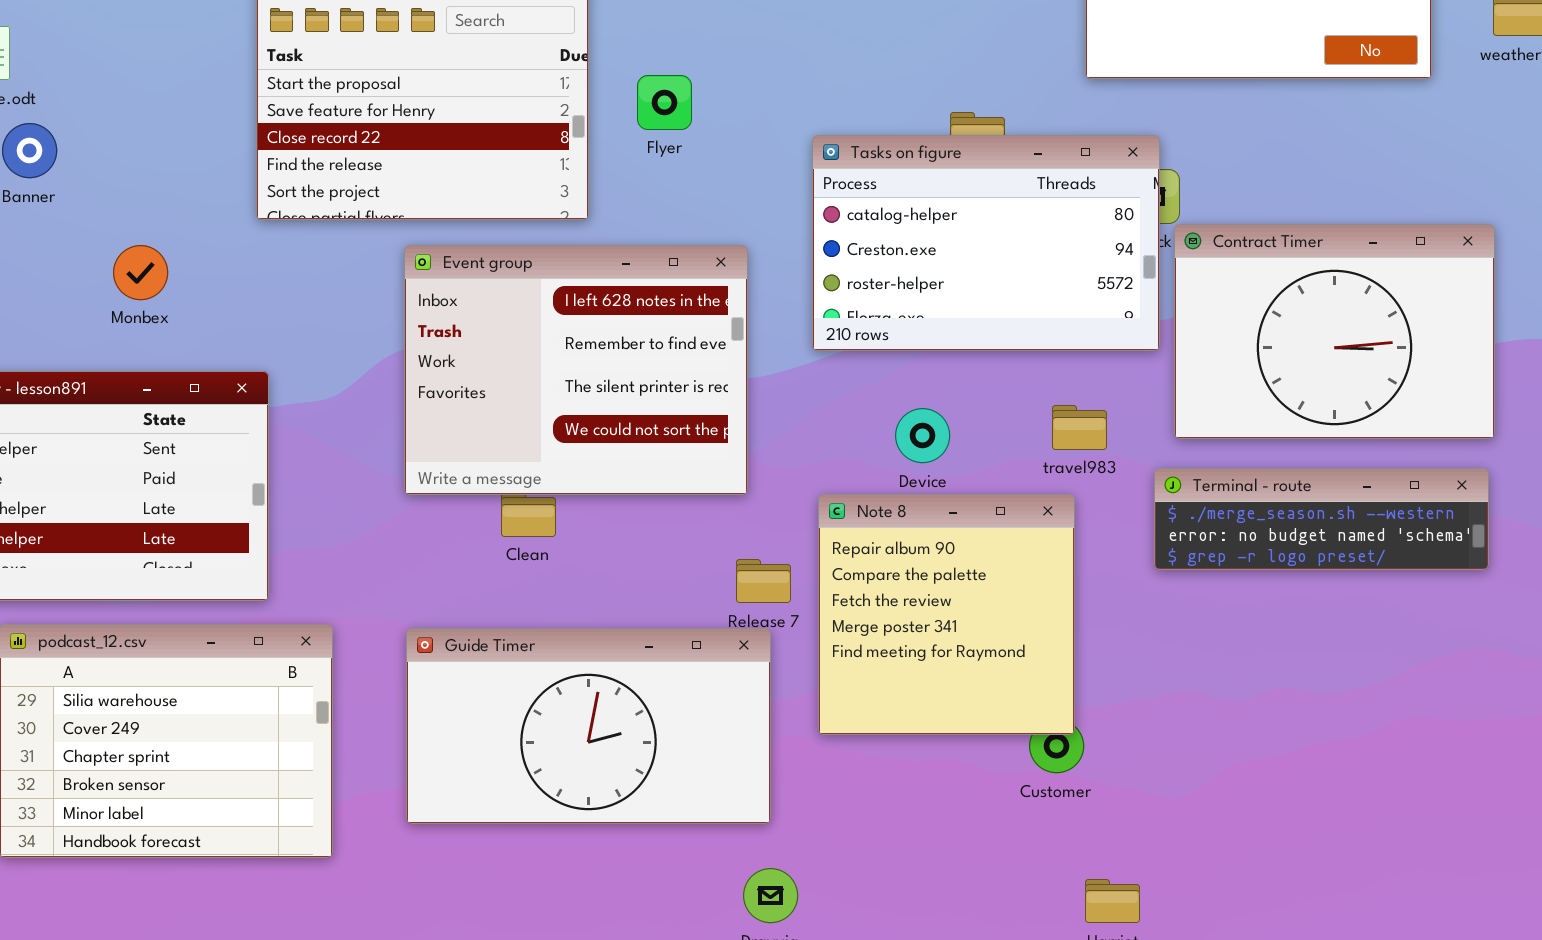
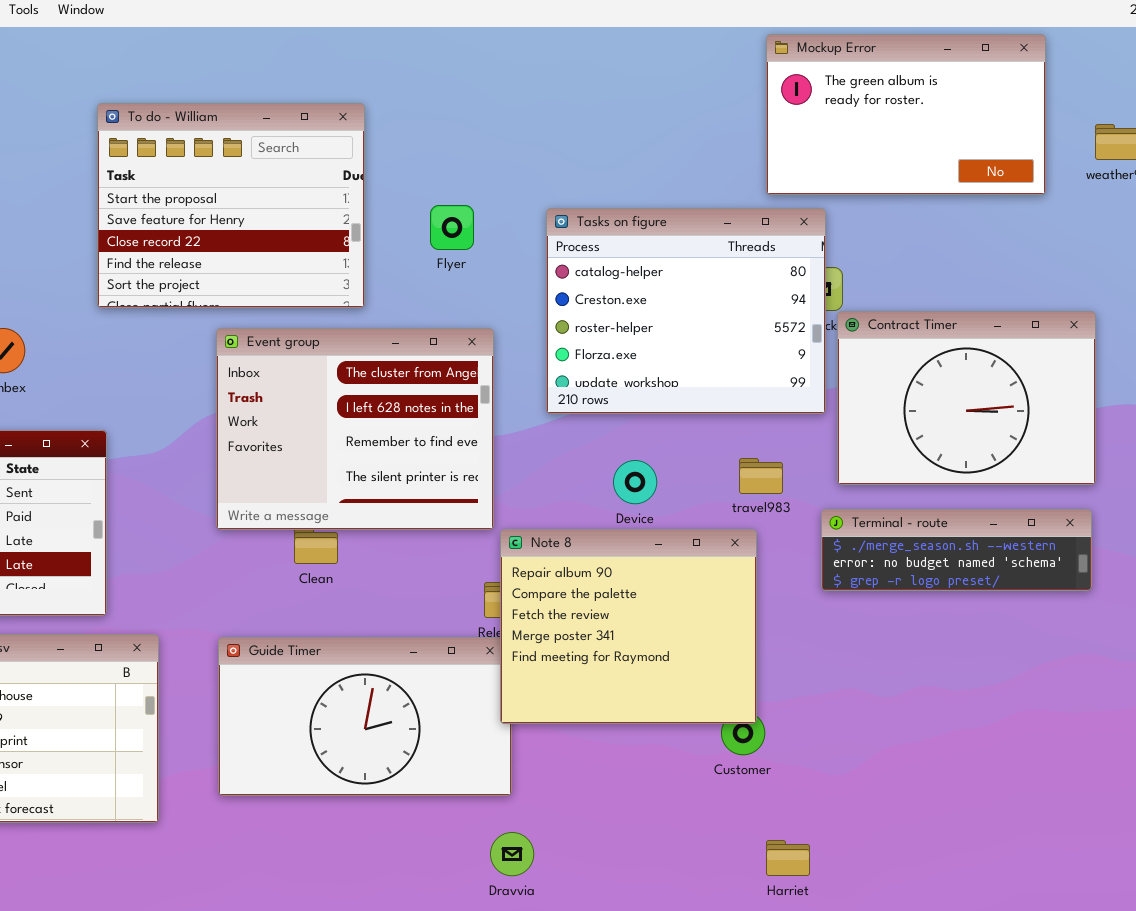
Flyer: [637,75,692,130] -> [430,205,474,250], moved
Tasks on figure: [812,135,1160,351] -> [546,208,826,414], resized
Event group: [404,245,748,495] -> [216,328,494,530], scrolled up 1 row
Note 8: [818,494,1075,735] -> [500,529,757,724], resized

